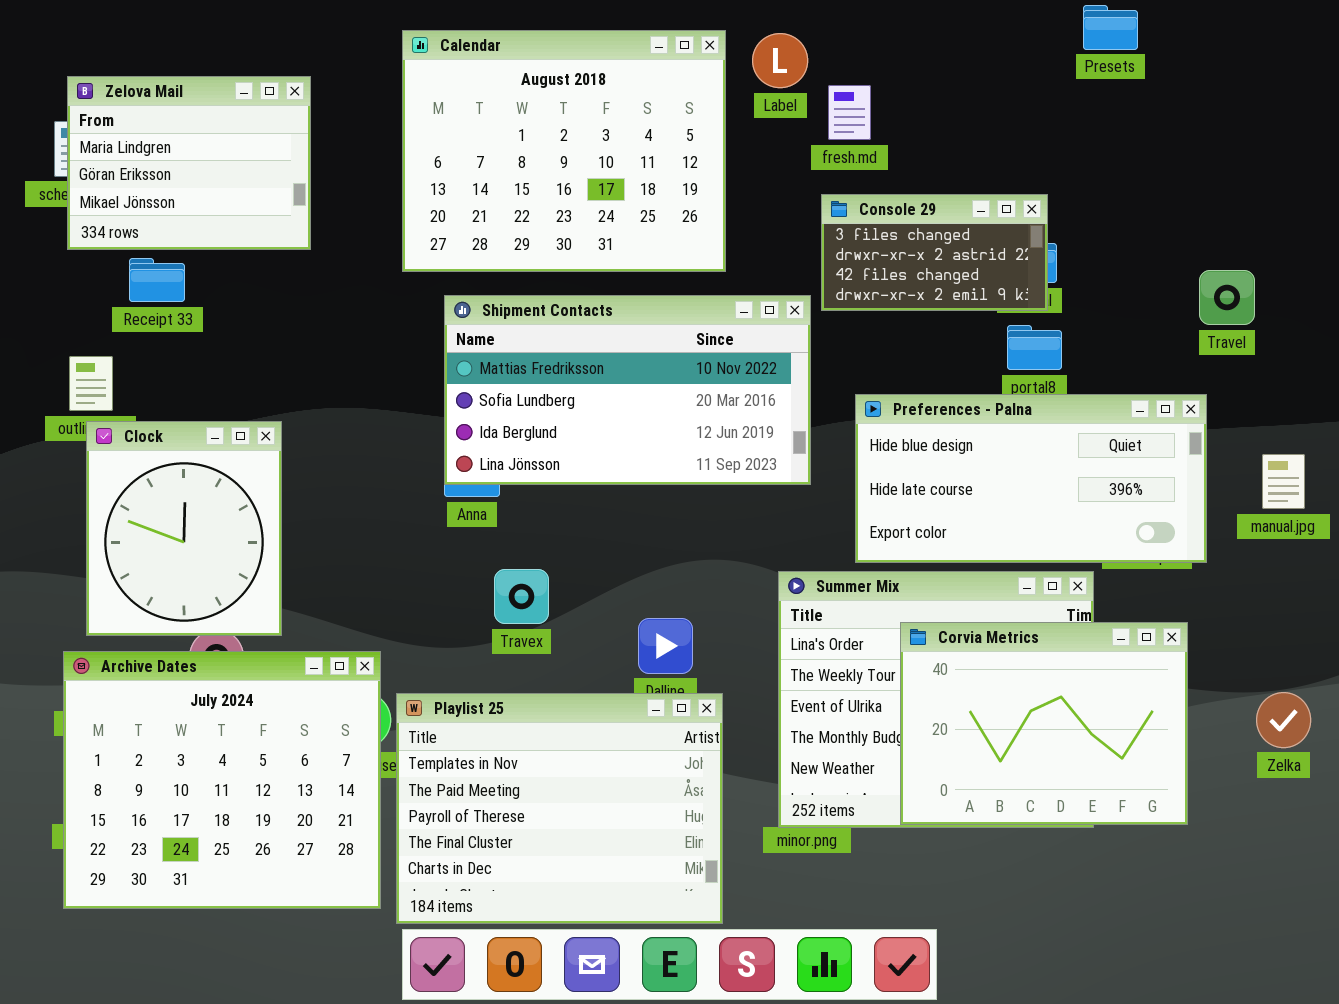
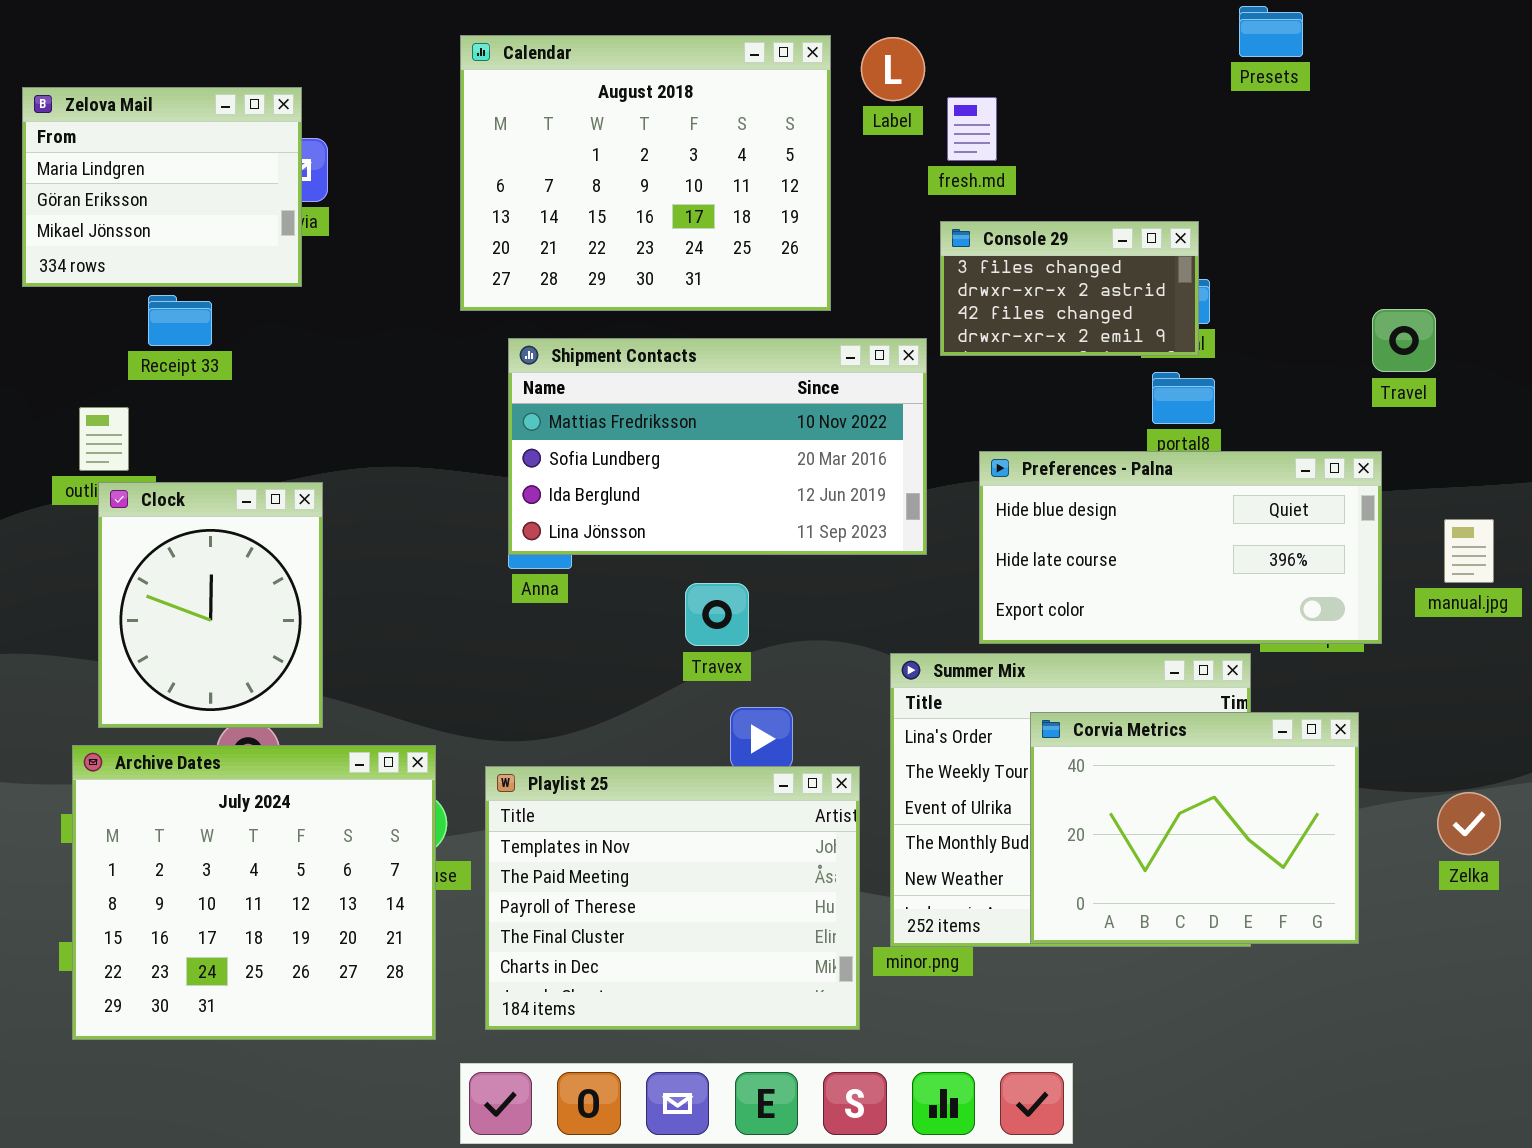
Zelova Mail: [67,76,311,250] -> [22,87,302,287], moved
Travex: [494,569,549,624] -> [685,583,749,646], moved
Playlist 25: [396,693,723,924] -> [485,766,860,1030], moved

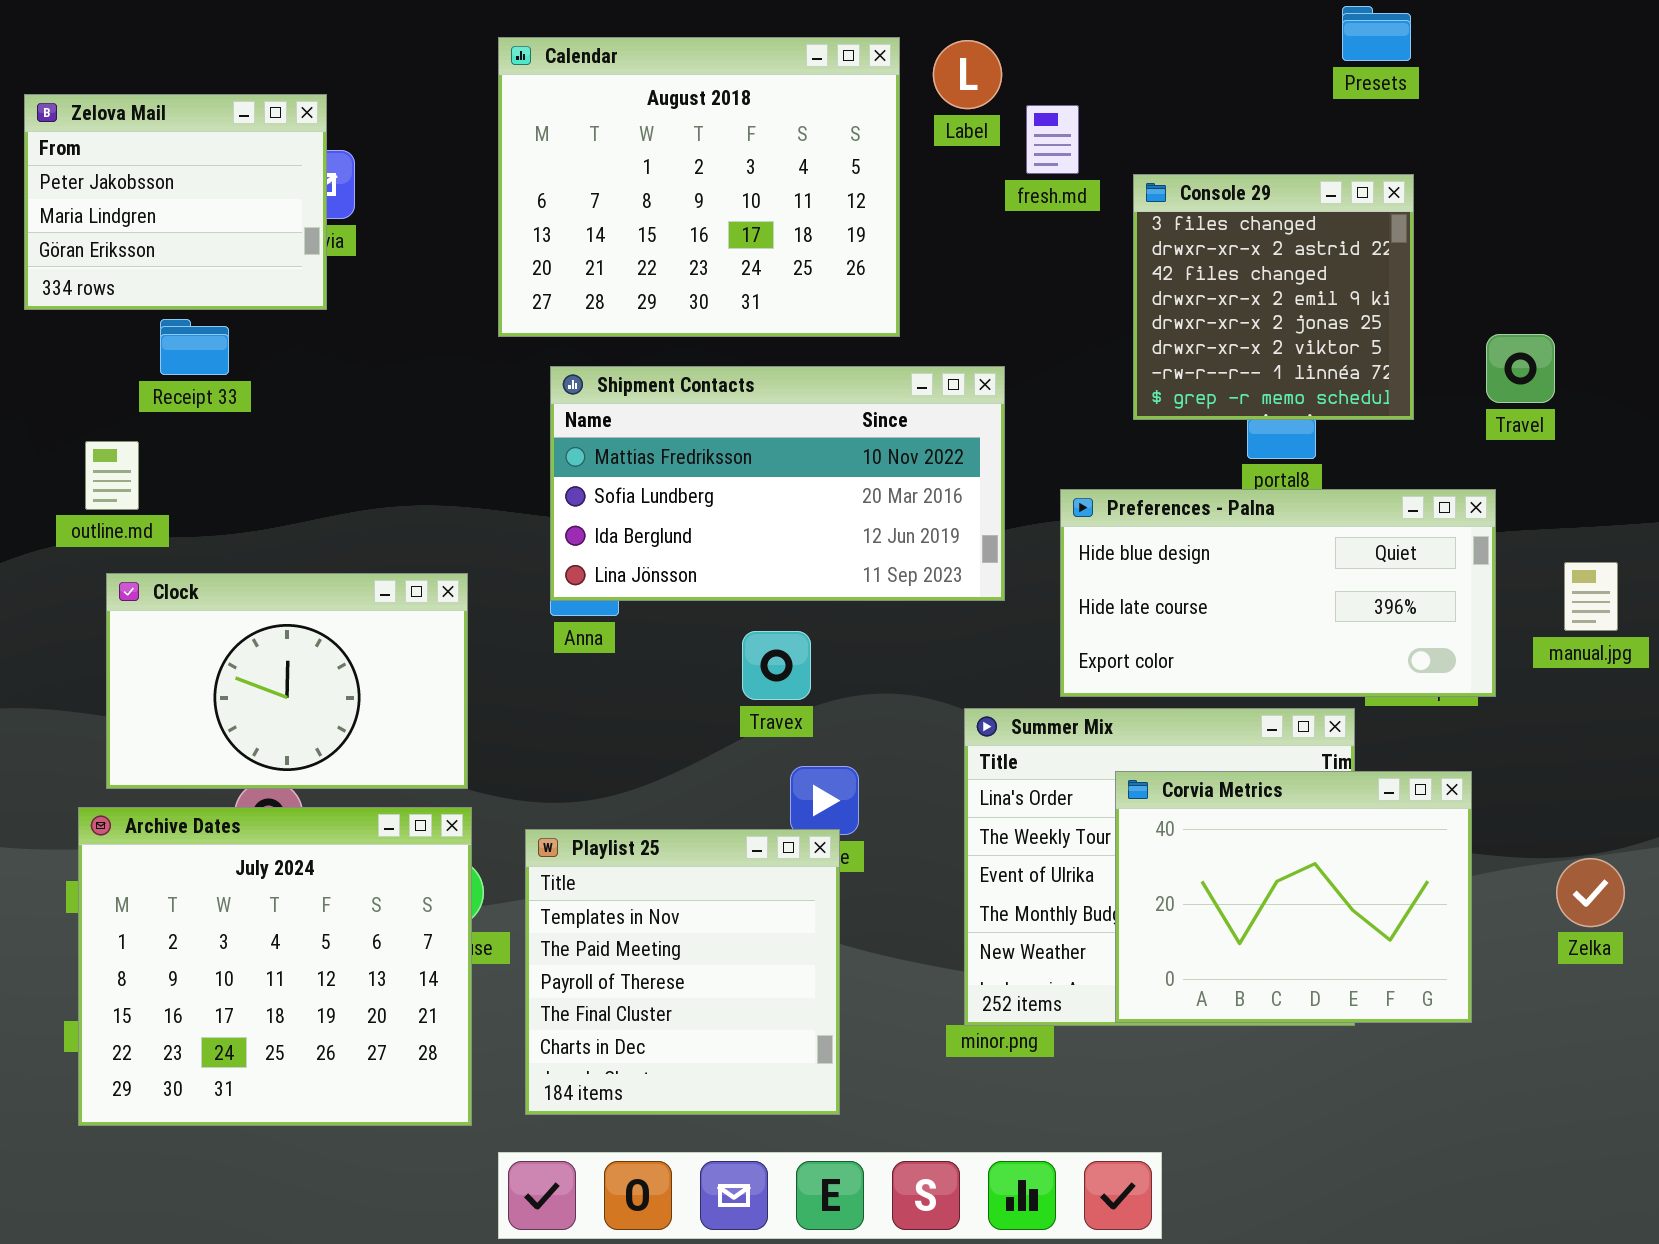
Zelova Mail: [22,87,302,287] -> [24,94,327,310], scrolled up 1 row
Console 29: [940,221,1199,356] -> [1133,174,1414,420], moved, resized
Clock: [98,482,323,728] -> [106,573,468,789], resized
Playlist 25: [485,766,860,1030] -> [525,829,840,1115], resized

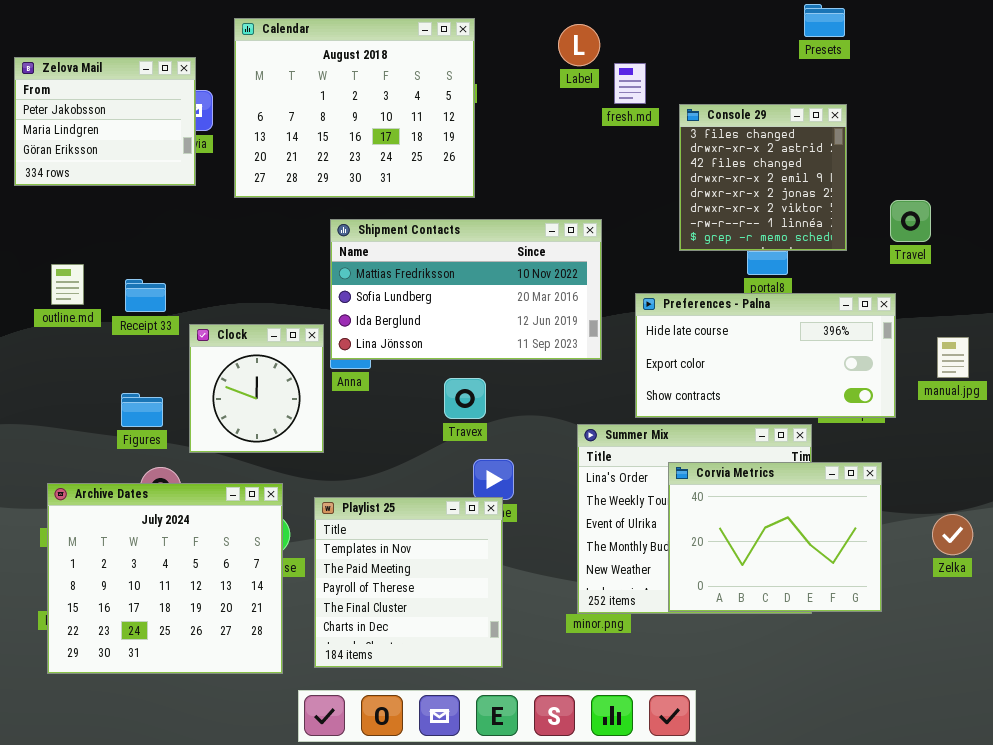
Calendar: [498,37,900,337] -> [234,18,475,198], moved
Receipt 33: [160,319,229,375] -> [125,279,166,312], moved
Preferences - Palna: [1060,489,1496,697] -> [635,293,896,418], scrolled down 1 row
Clock: [106,573,468,789] -> [189,324,324,453], moved, resized

